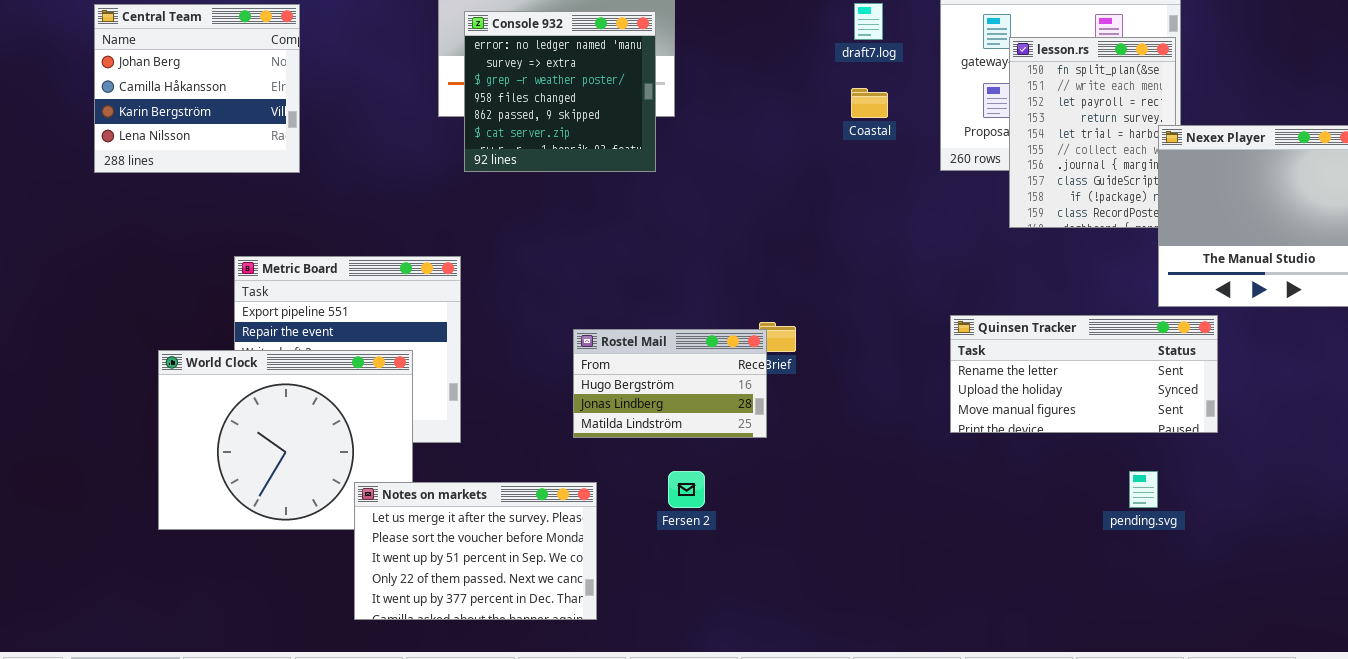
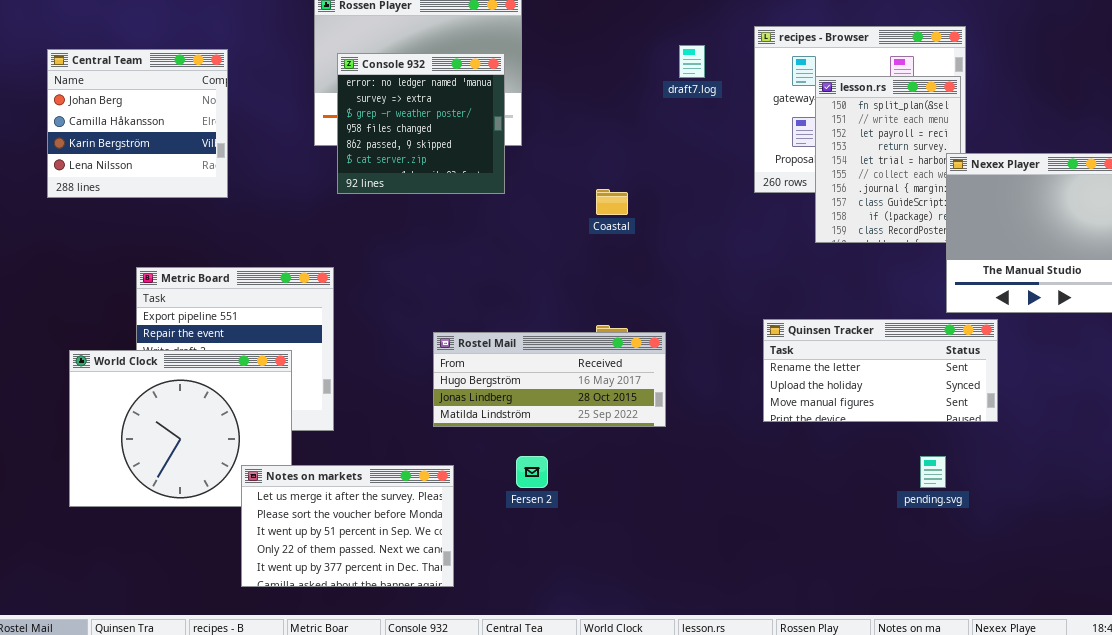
Central Team: [94,4,300,173] -> [47,49,228,198], moved
Coastal: [851,88,888,118] -> [596,189,628,215], moved
Rostel Mail: [573,329,767,438] -> [433,332,666,427], resized

